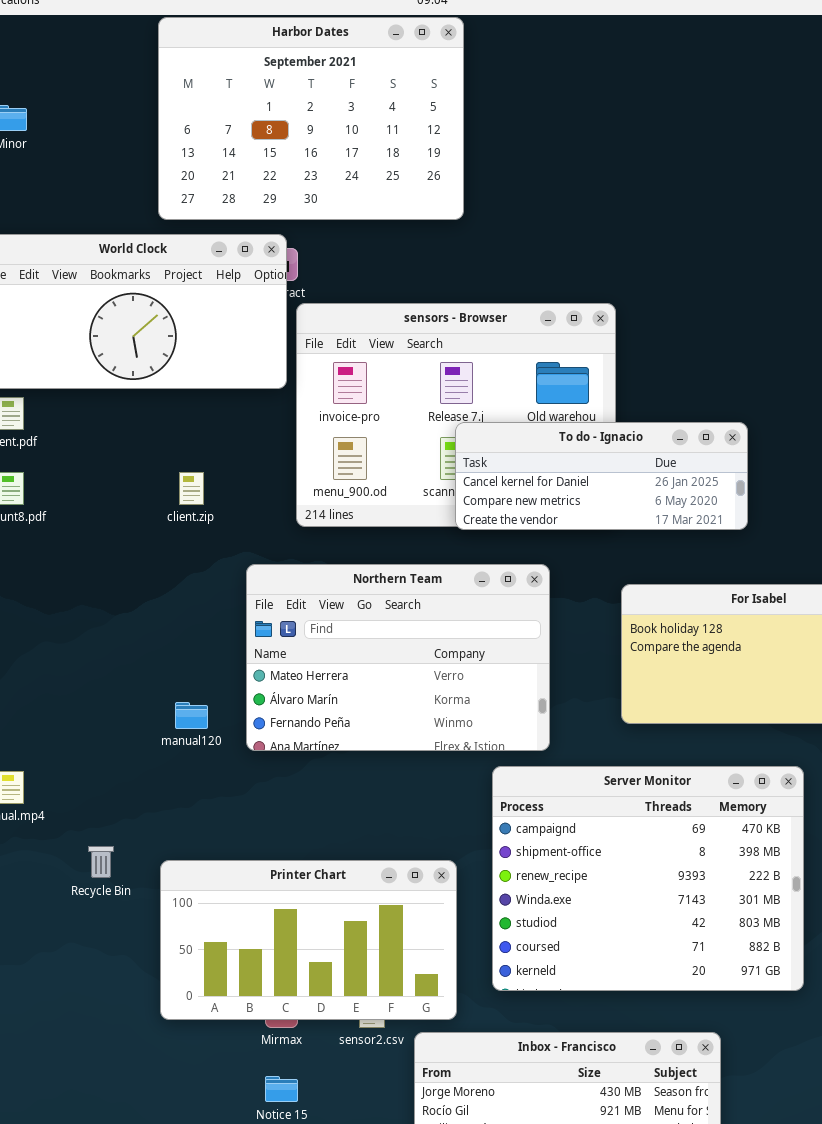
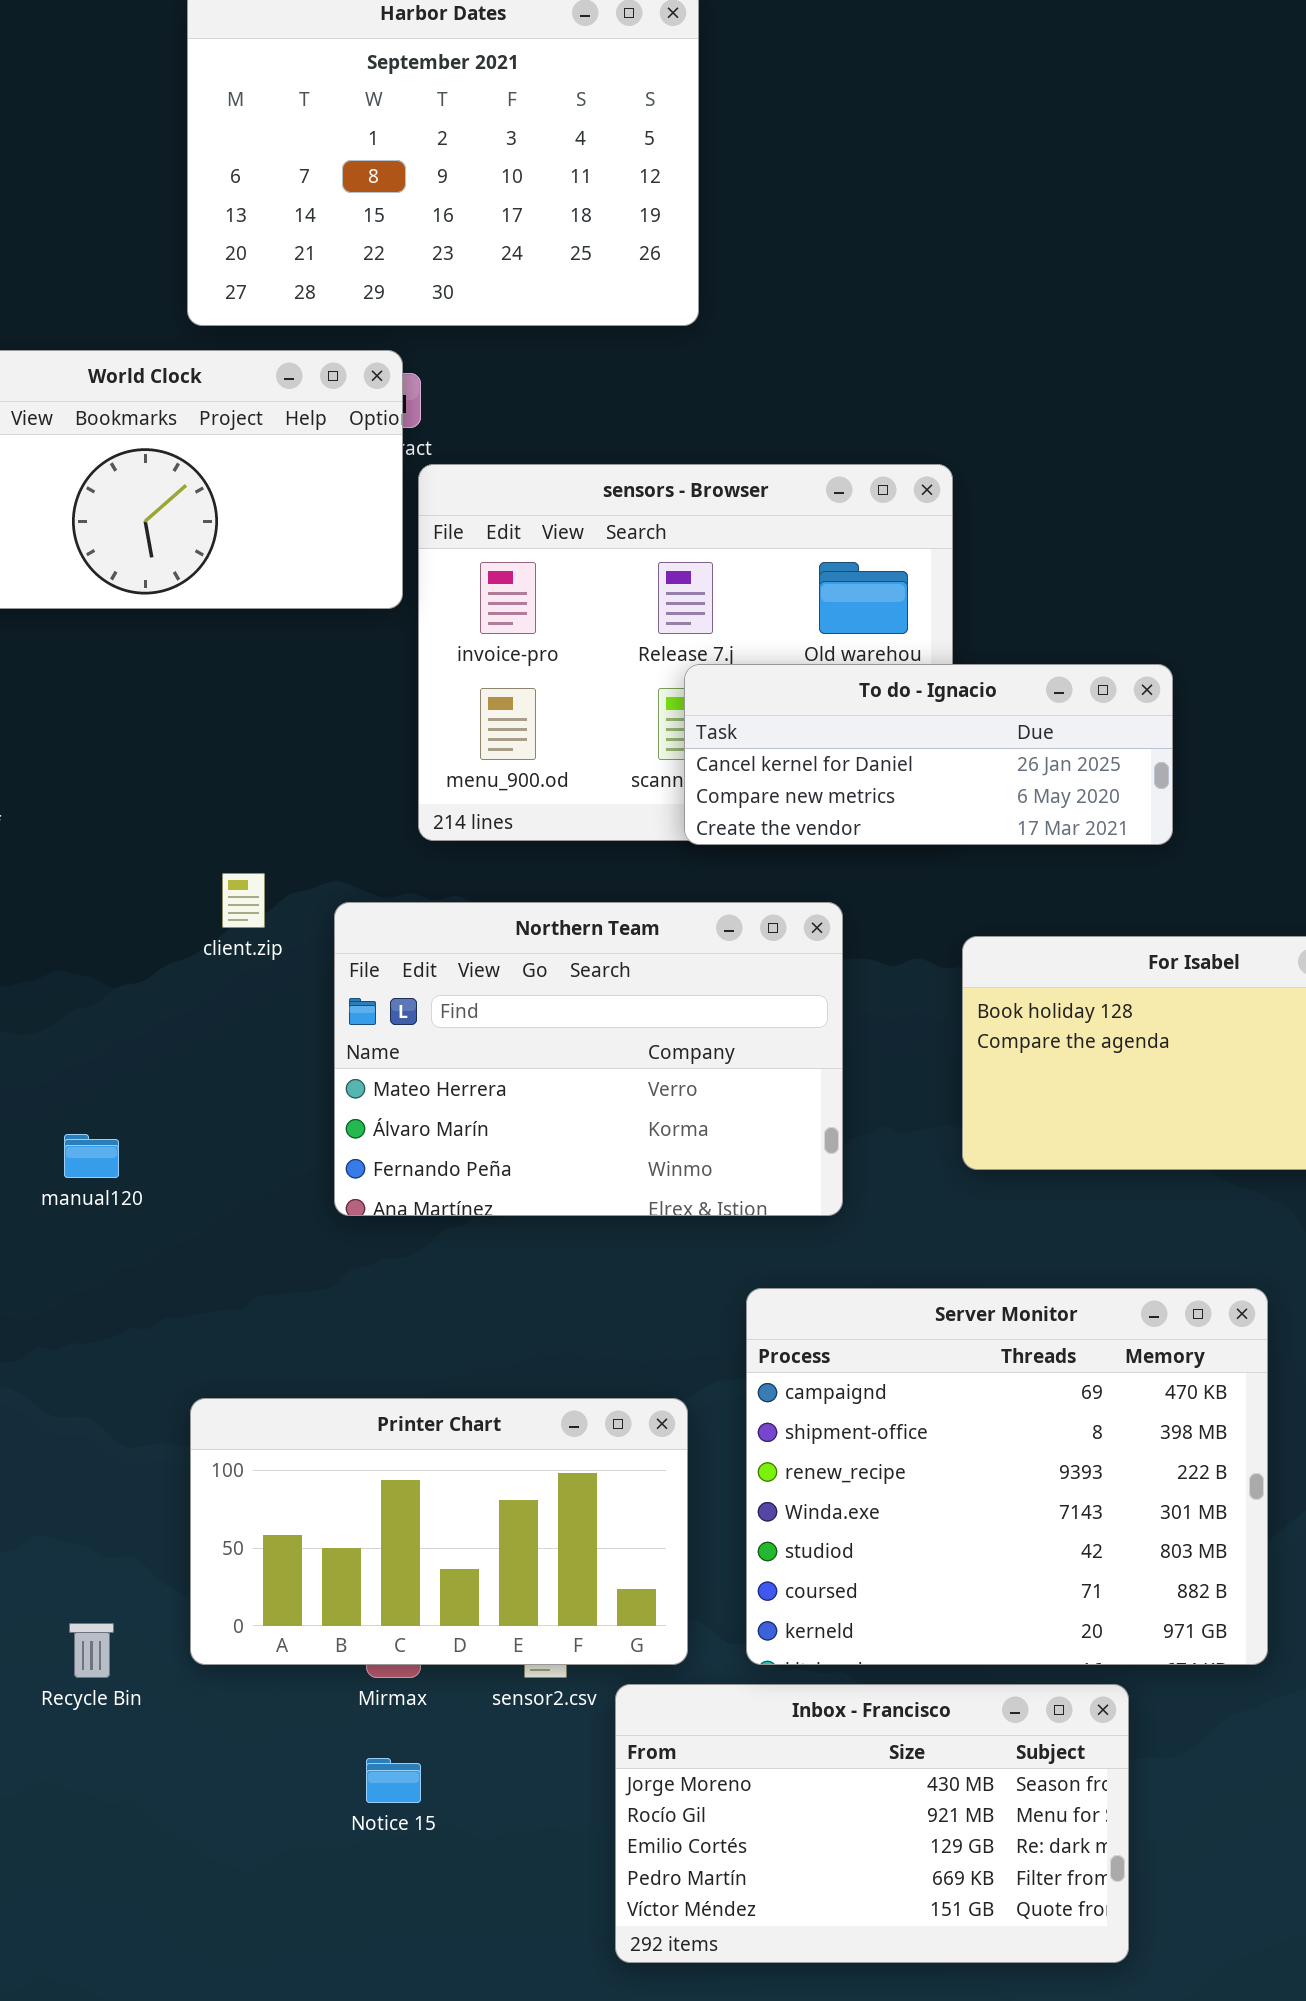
client.zip: [179,472,204,505] -> [222,873,265,928], moved
manual120: [175,702,208,729] -> [64,1134,119,1178], moved
Server Monitor: [492,766,804,991] -> [746,1288,1268,1665], moved
Recycle Bin: [88,846,114,878] -> [69,1623,114,1678], moved

